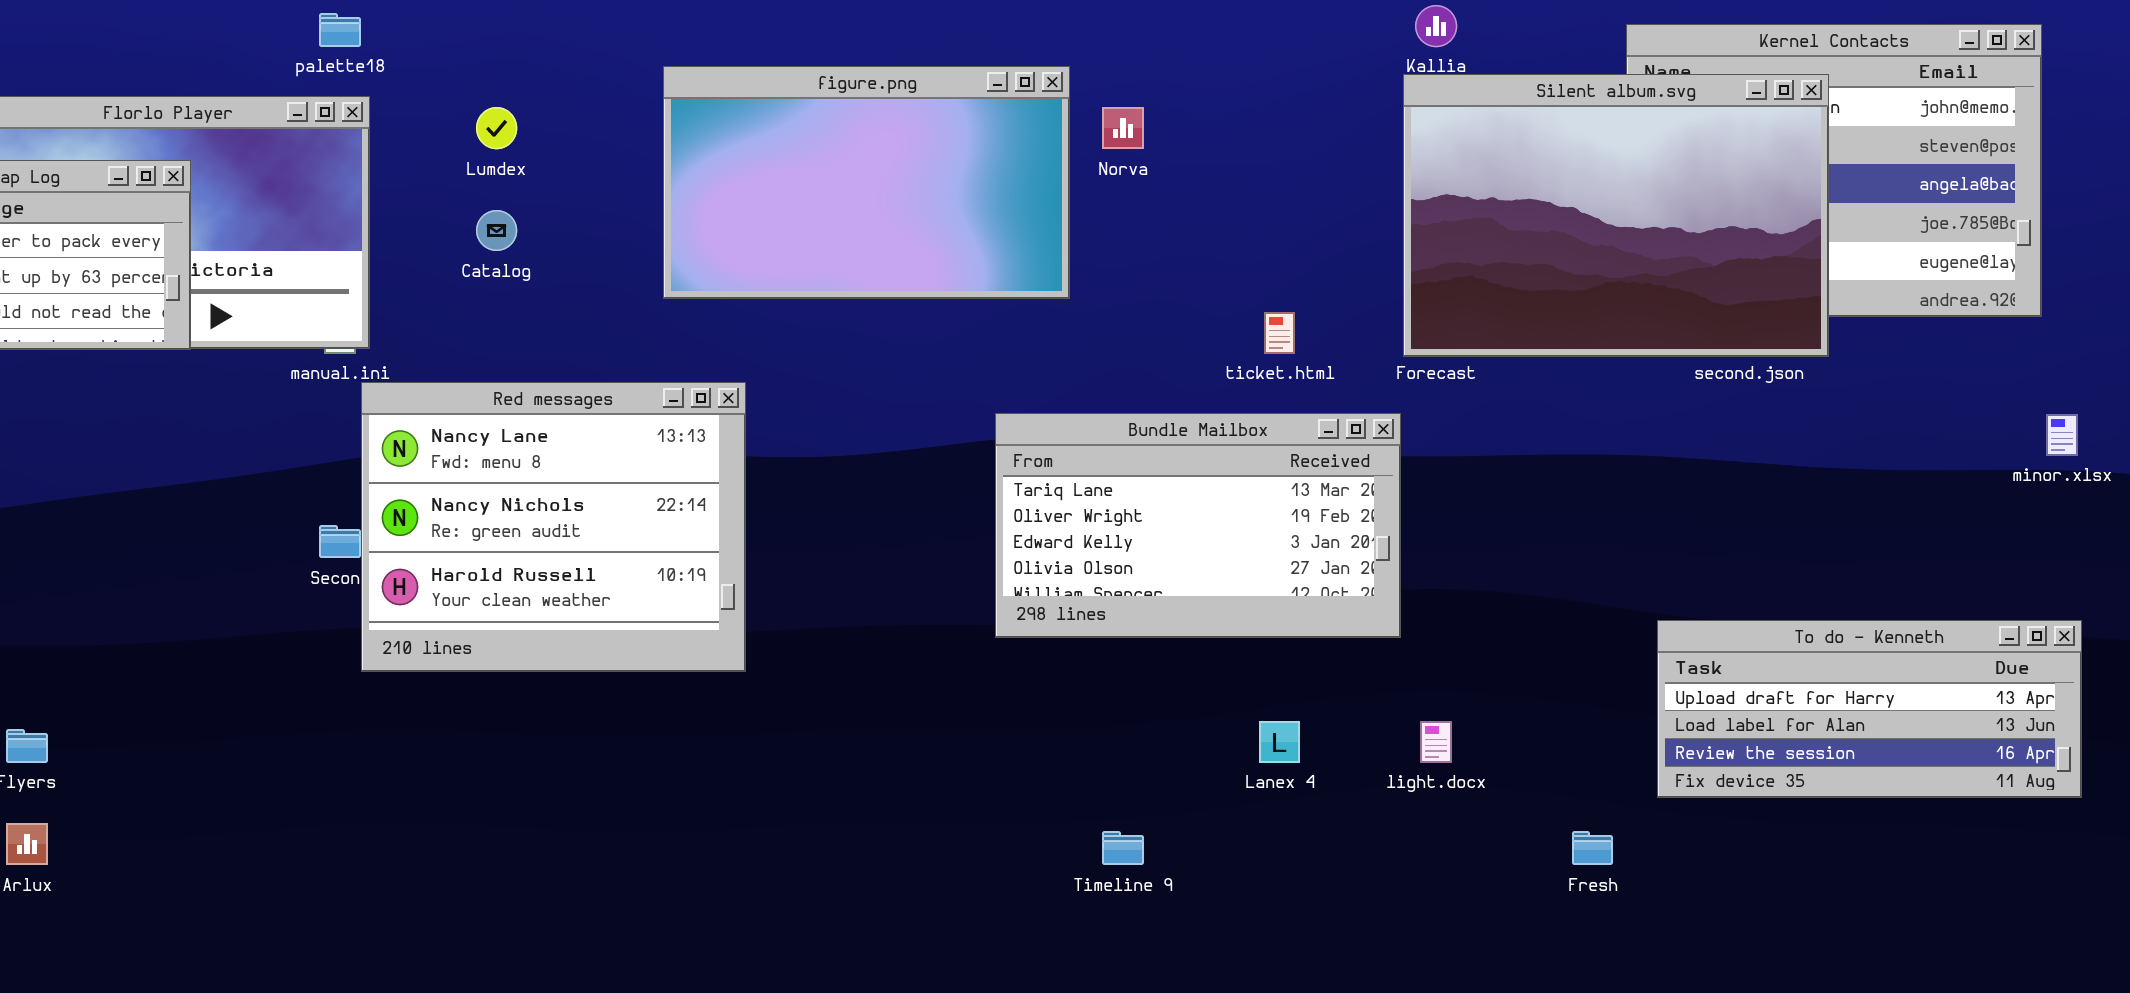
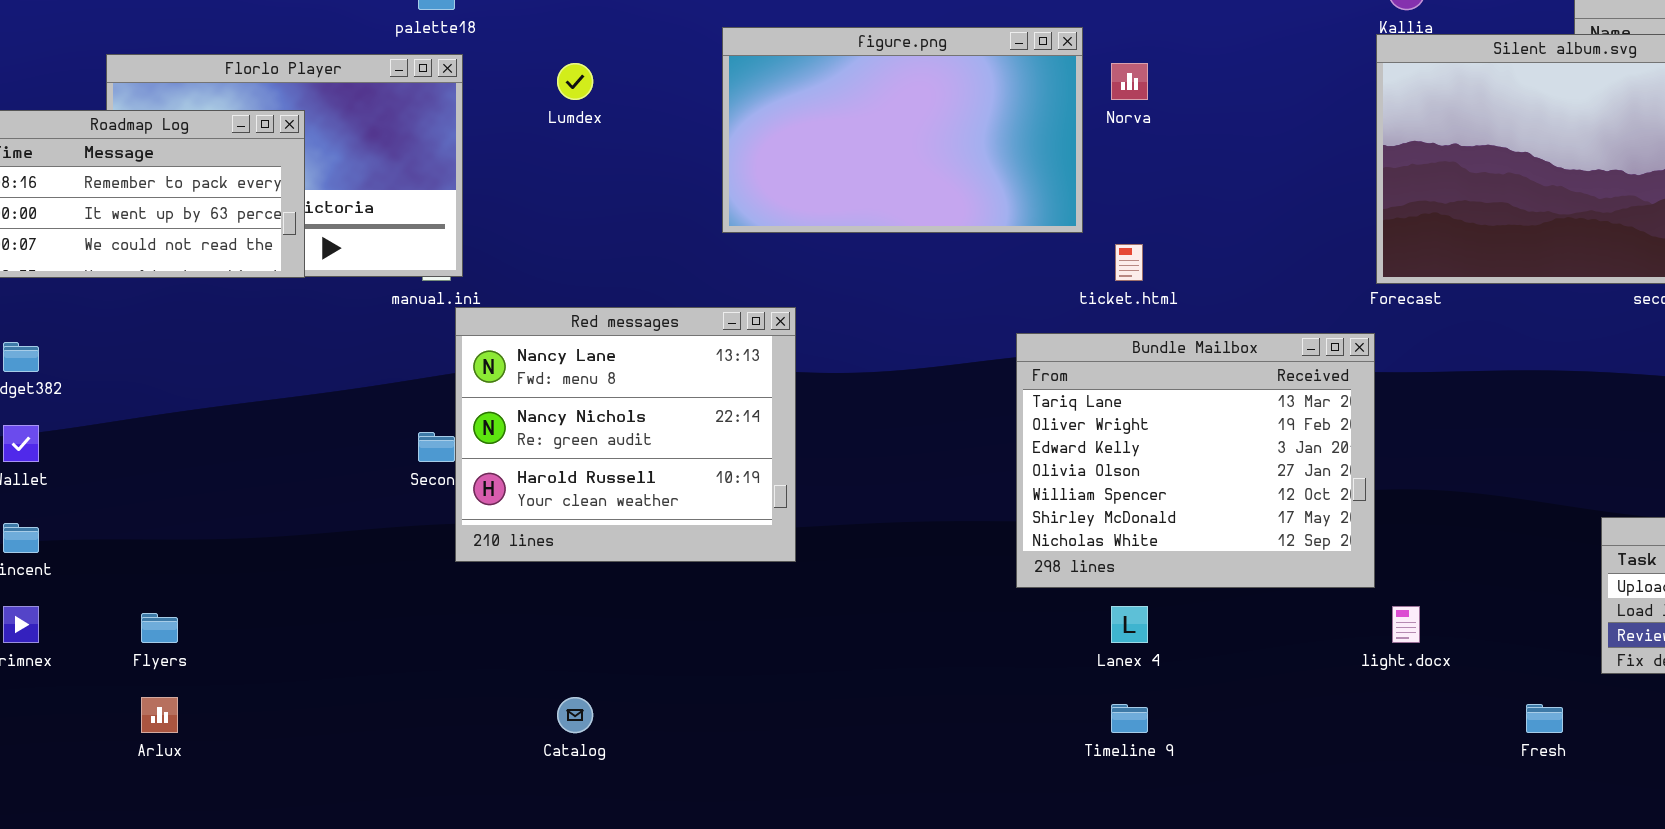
Catalog: [476,210,517,251] -> [557,697,593,733], moved
ticket.html: [1264,312,1295,354] -> [1115,244,1143,281], moved
Bundle Mailbox: [995,413,1401,638] -> [1016,333,1375,588], resized
Lanex 4: [1259,721,1300,763] -> [1111,606,1148,643], moved

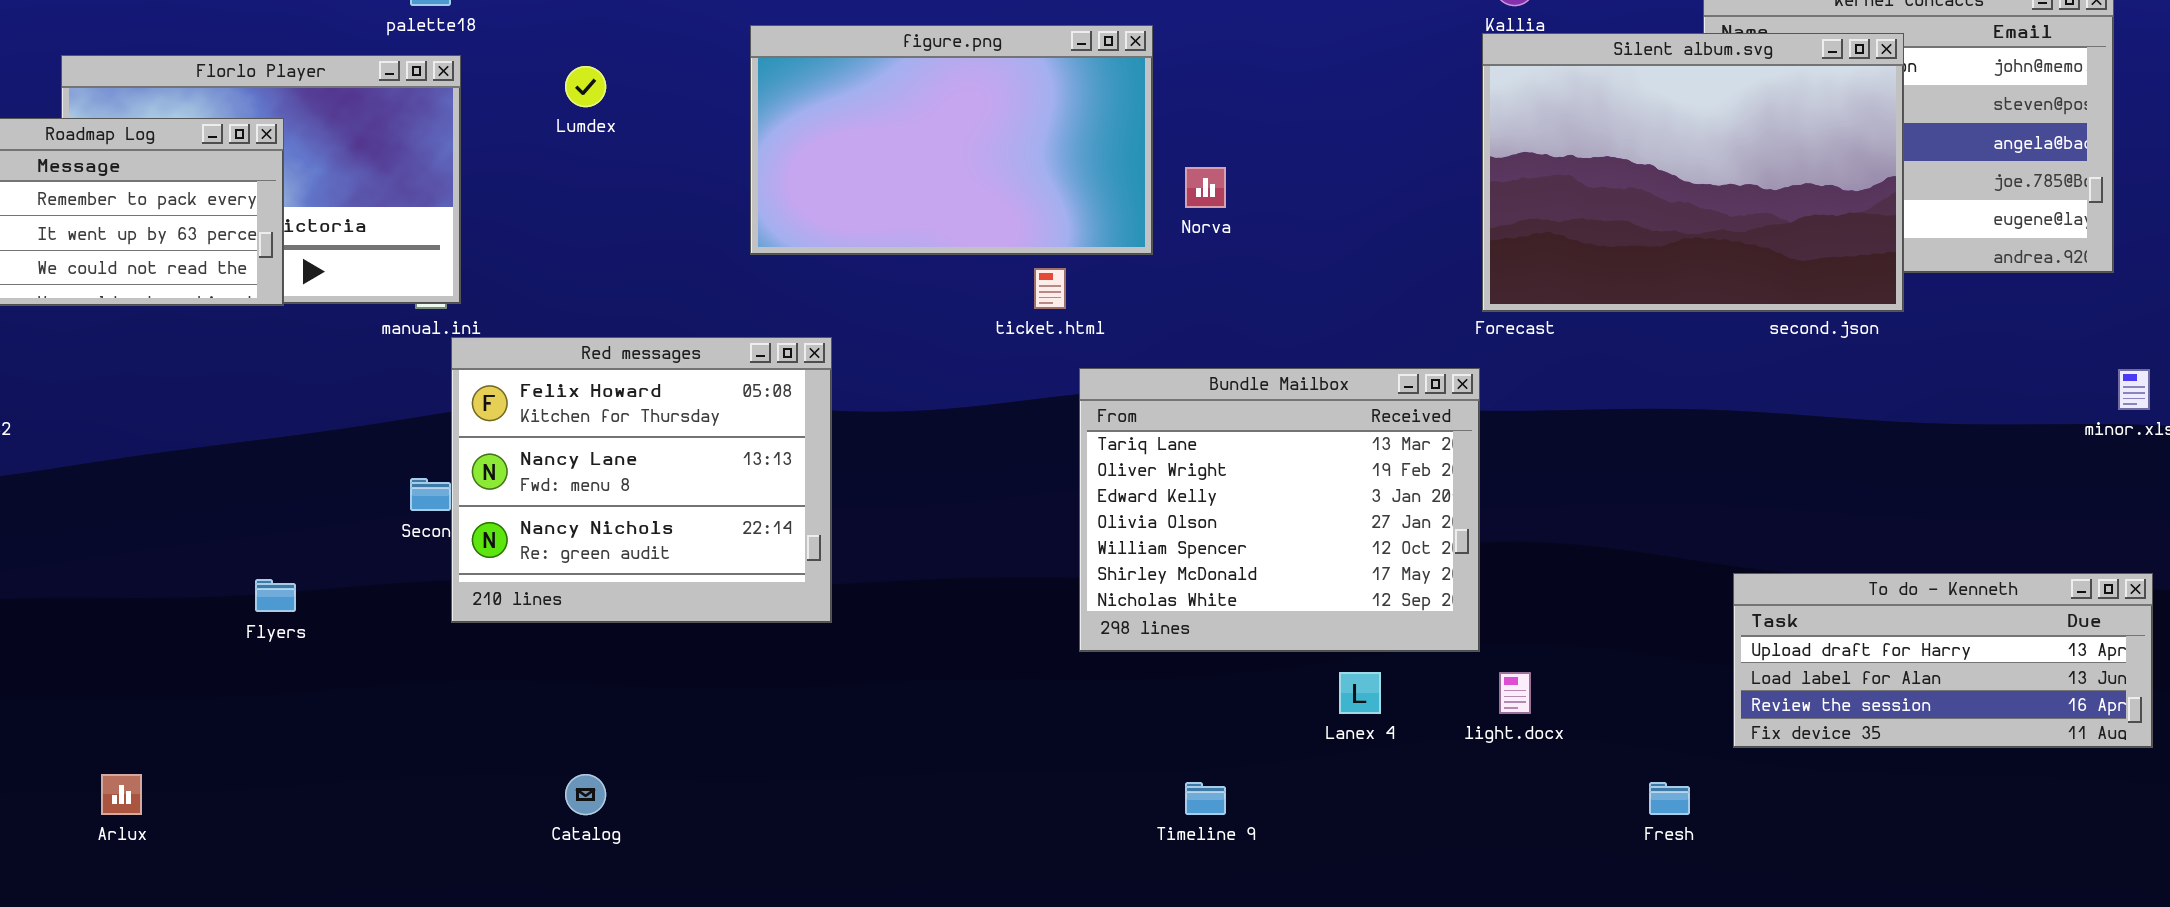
Norva: [1111,63,1148,100] -> [1185,167,1226,208], moved
ticket.html: [1115,244,1143,281] -> [1034,268,1066,309], moved
Red messages: [455,307,796,562] -> [451,337,832,623], scrolled up 1 row
Lanex 4: [1111,606,1148,643] -> [1339,672,1381,714], moved
Flyers: [141,613,178,643] -> [255,579,296,612], moved

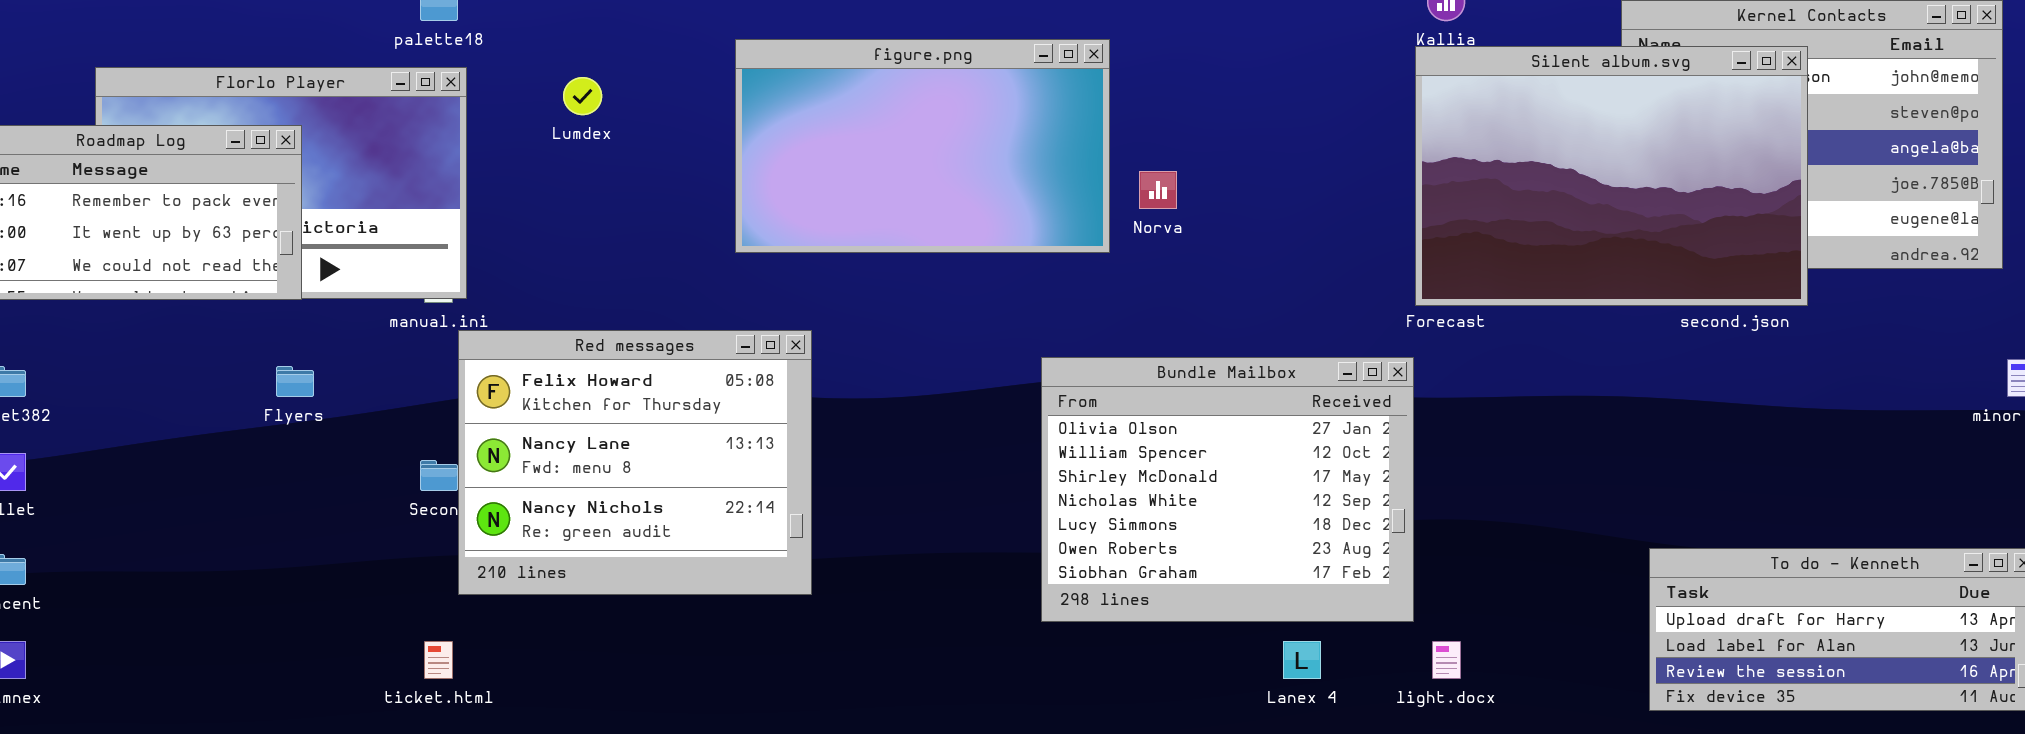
ticket.html: [1034,268,1066,309] -> [424,641,453,679], moved
Bundle Mailbox: [1079,368,1480,652] -> [1041,357,1414,622], scrolled down 3 rows
Flyers: [255,579,296,612] -> [276,366,314,397], moved

